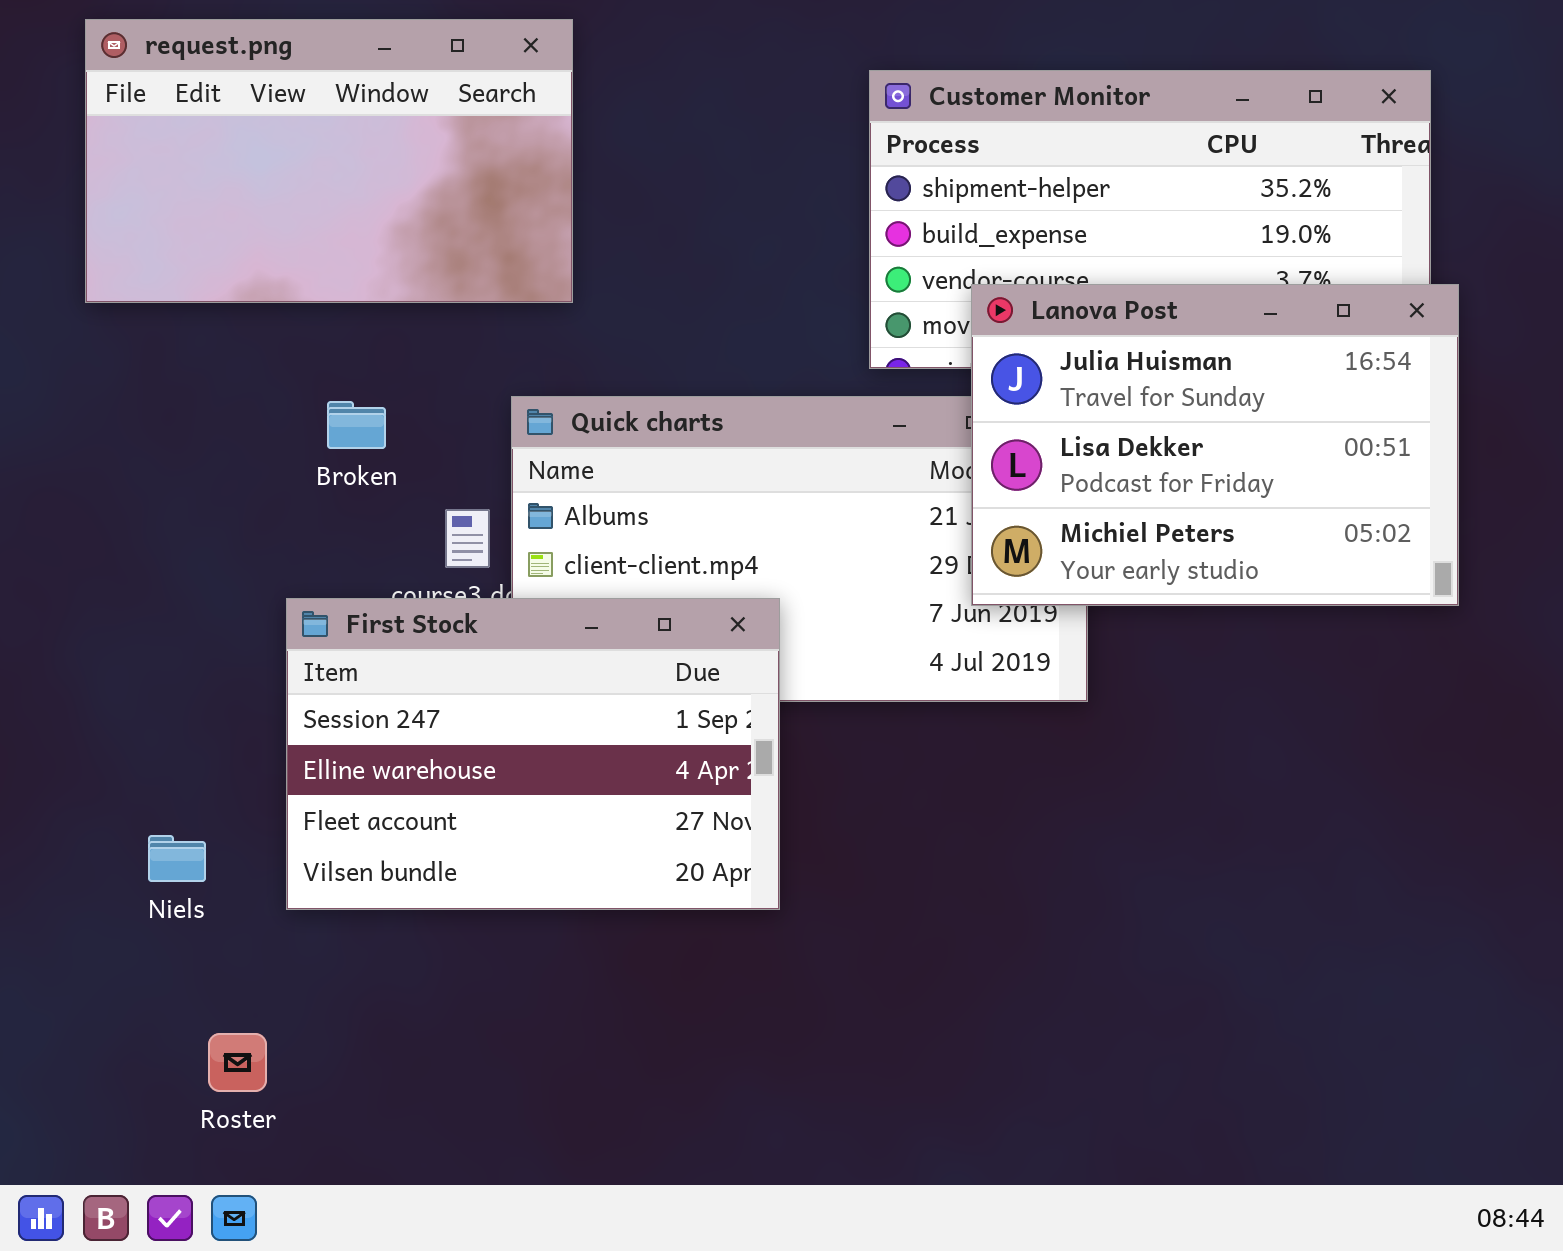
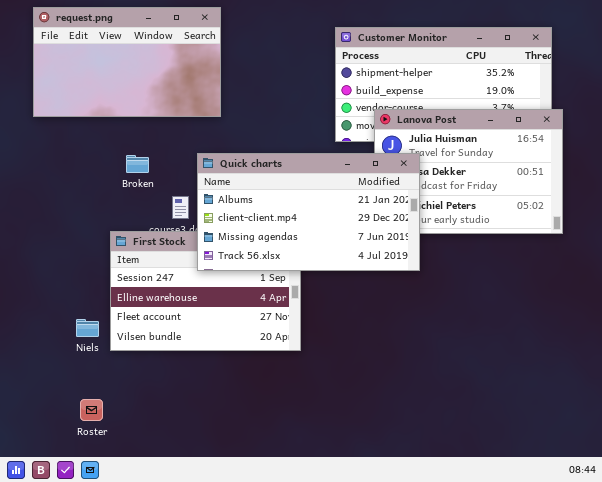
Quick charts: [511,396,1088,702] -> [197,153,420,271], raised
Niels: [148,835,206,882] -> [76,319,99,337], moved

